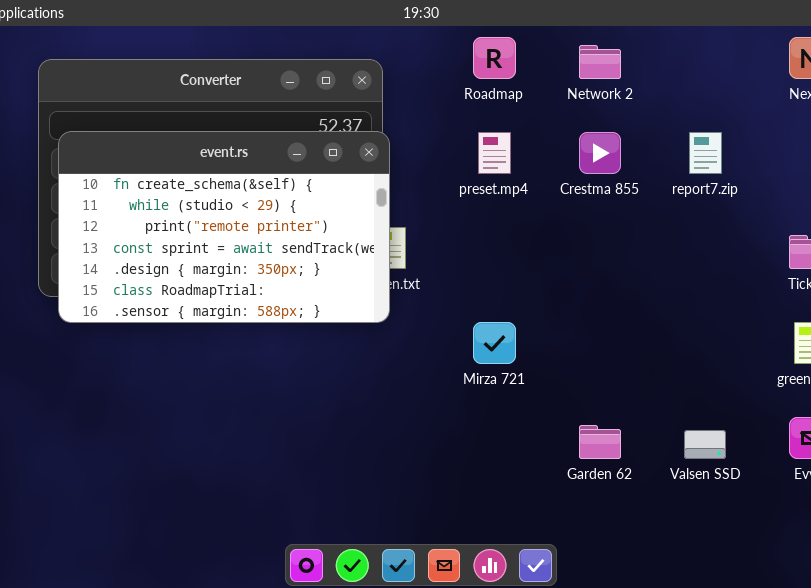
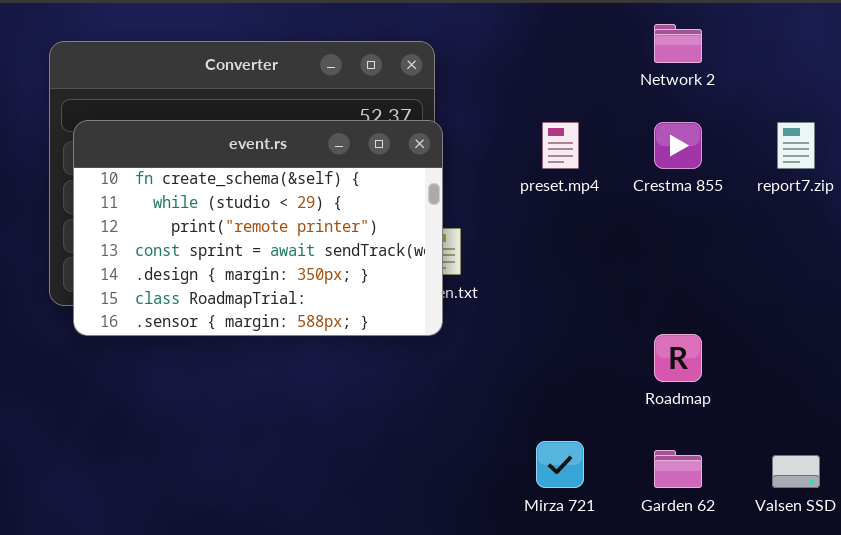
Roadmap: [473,37,516,79] -> [654,334,702,382], moved
Mirza 721: [473,322,516,364] -> [536,441,584,488], moved

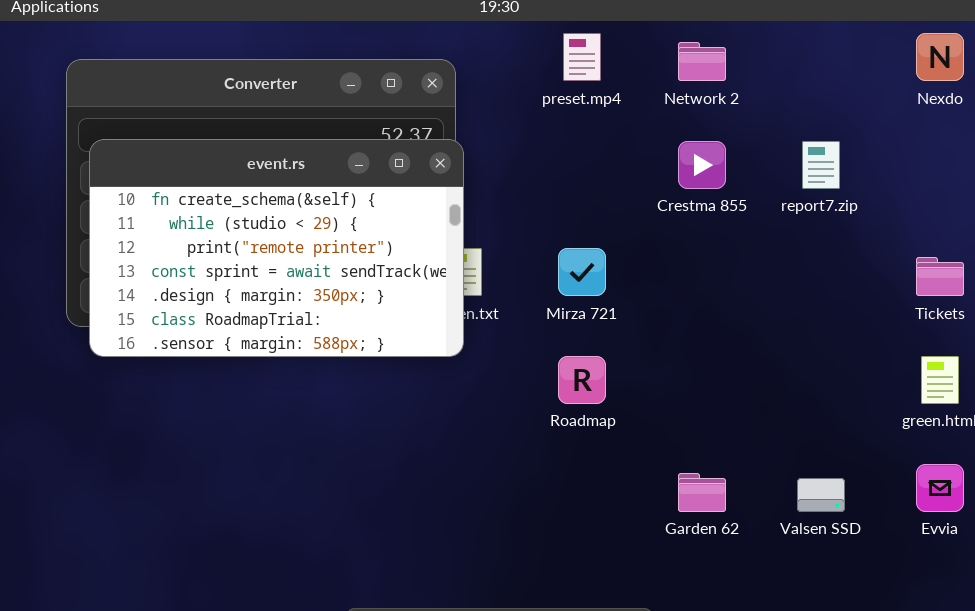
preset.mp4: [542,122,579,169] -> [563,33,601,81], moved
Roadmap: [654,334,702,382] -> [558,356,606,404], moved
Mirza 721: [536,441,584,488] -> [558,248,606,296], moved

